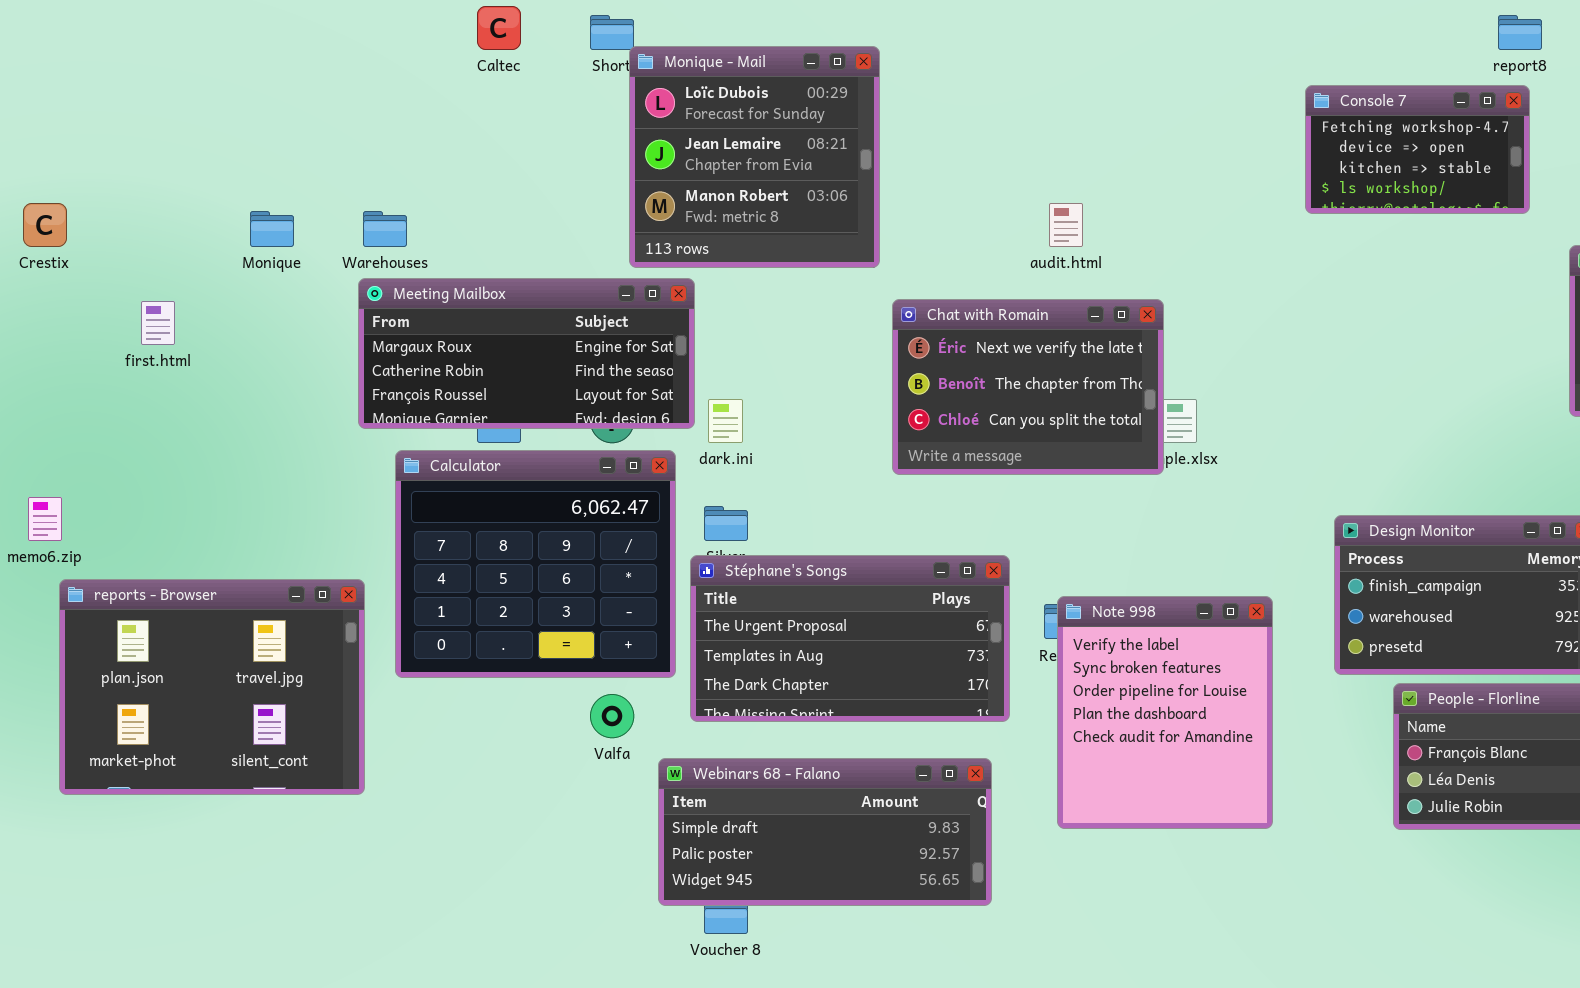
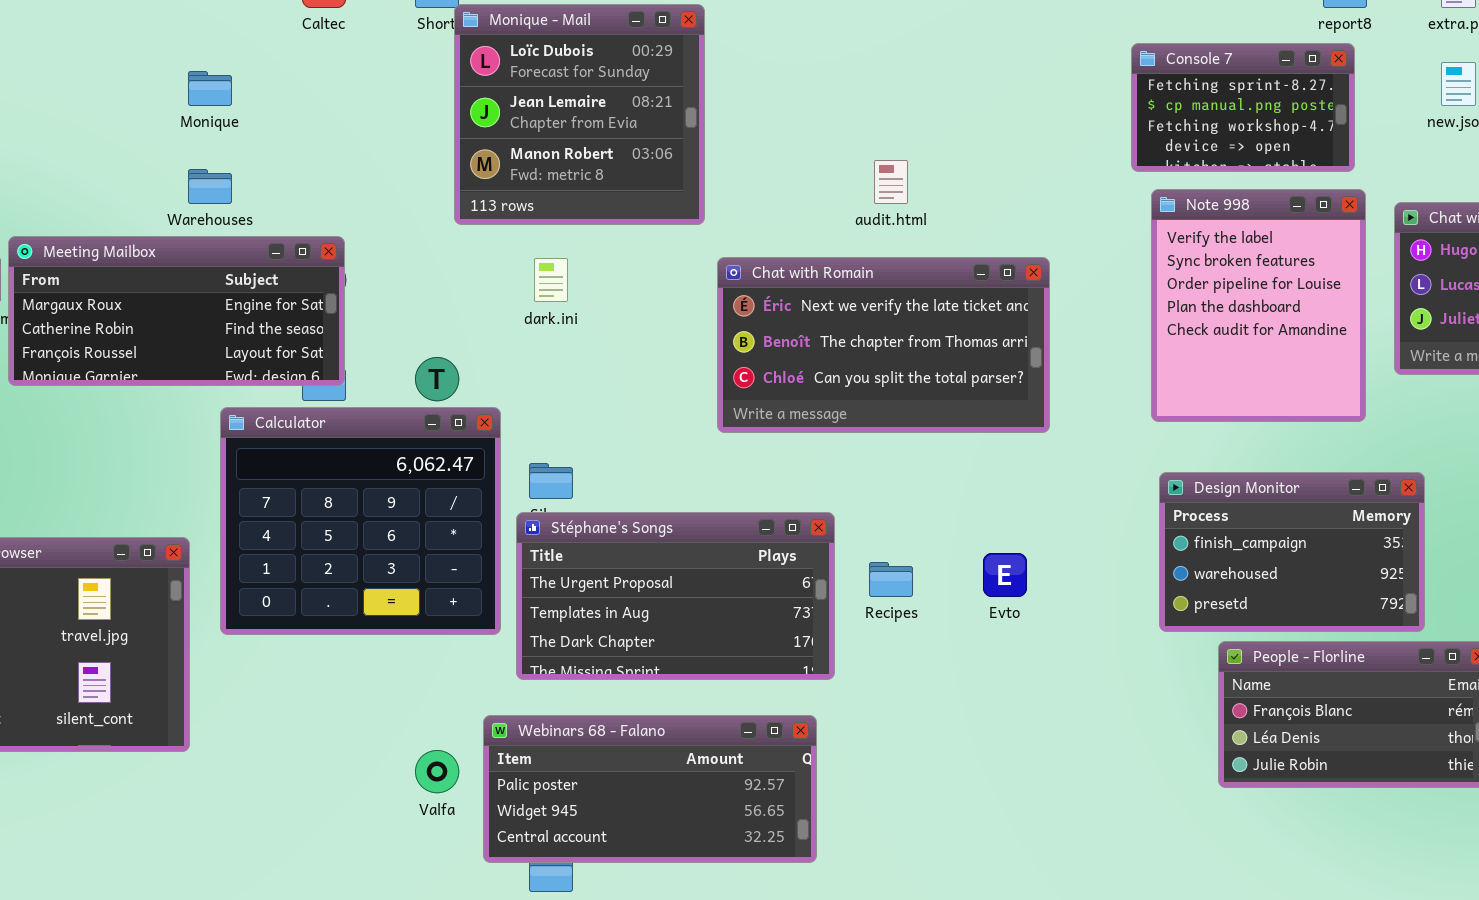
Console 7: [1305,85,1530,214] -> [1131,43,1355,172], scrolled up 2 rows
Monique: [250,211,294,247] -> [188,71,232,106], moved
Meeting Mailbox: [358,278,695,429] -> [8,236,345,386], moved
Chat with Romain: [892,299,1164,475] -> [717,257,1050,433], resized
dark.ini: [708,399,743,443] -> [534,258,568,302], moved
Note 998: [1057,596,1273,829] -> [1151,189,1366,422], moved
Valfa: [590,694,634,738] -> [415,750,459,793], moved
Webinars 68 - Falano: [658,758,992,906] -> [483,715,817,863], scrolled down 1 row

